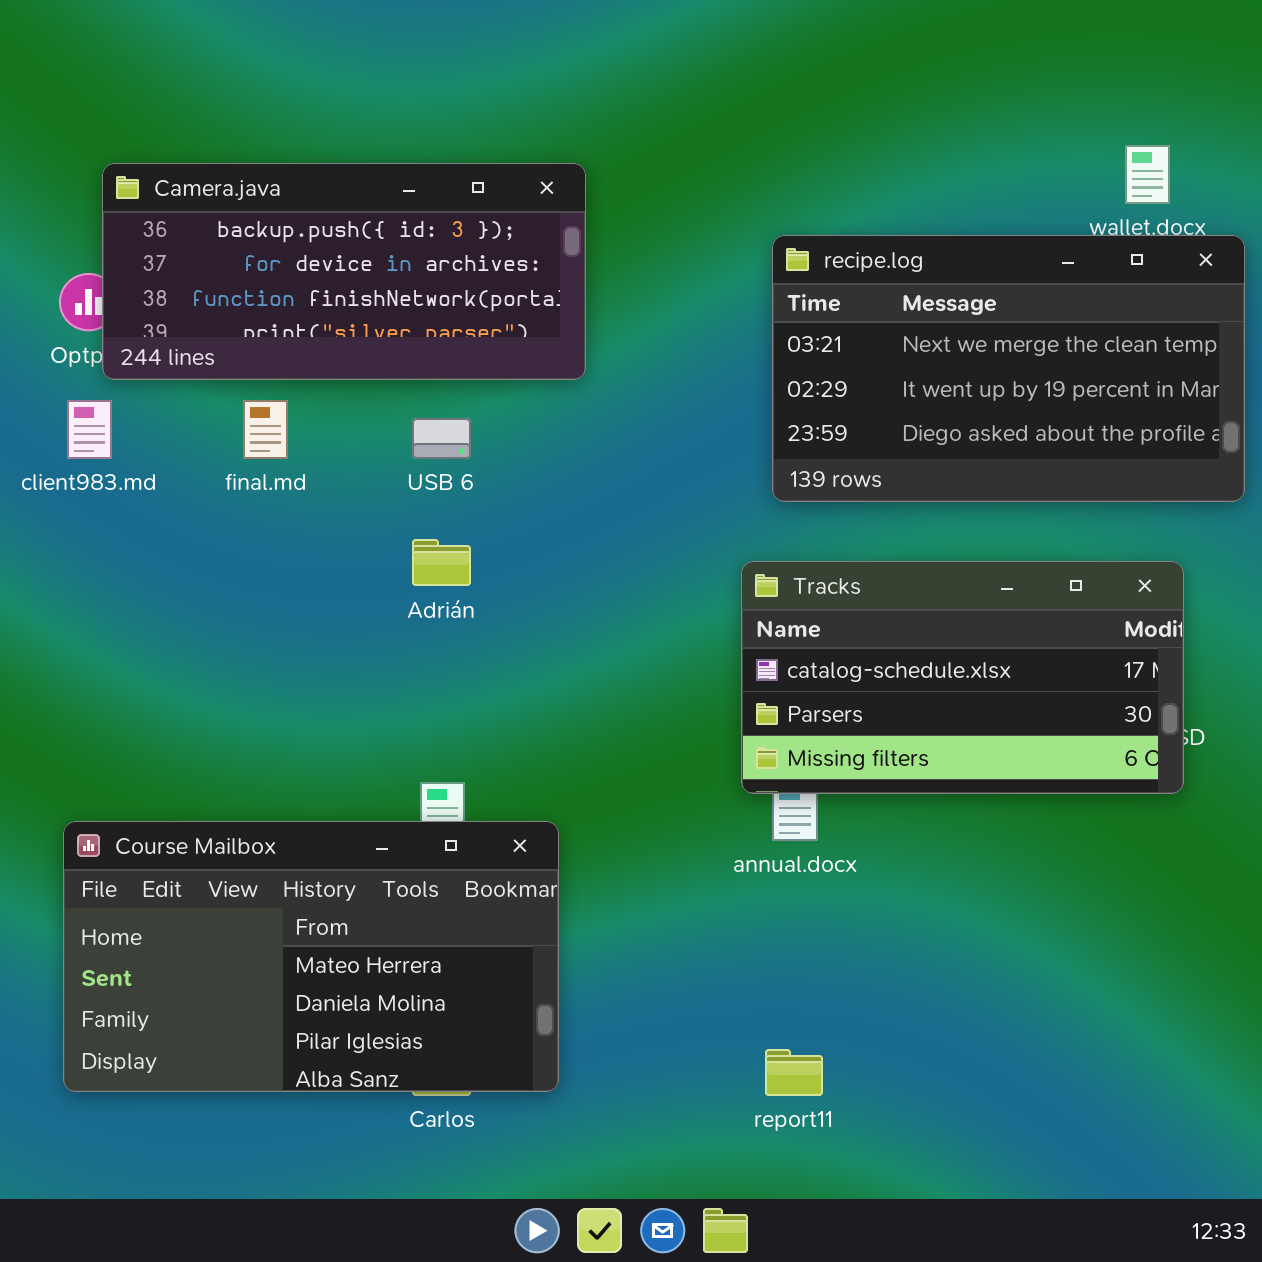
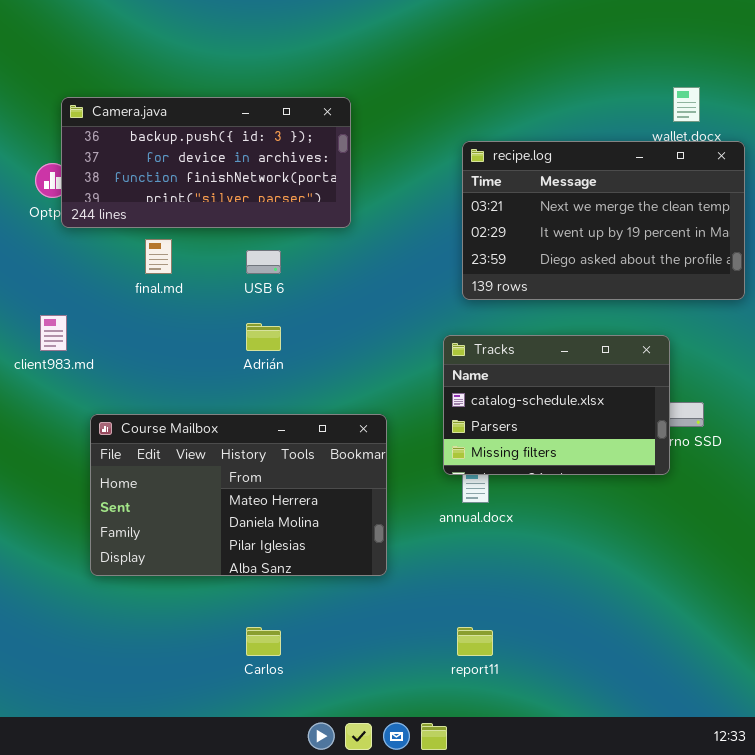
client983.md: [67,400,112,459] -> [40,315,67,351], moved
Tracks: [741,561,1184,794] -> [443,335,670,475], resized
Course Mailbox: [63,821,559,1092] -> [90,414,387,576], moved

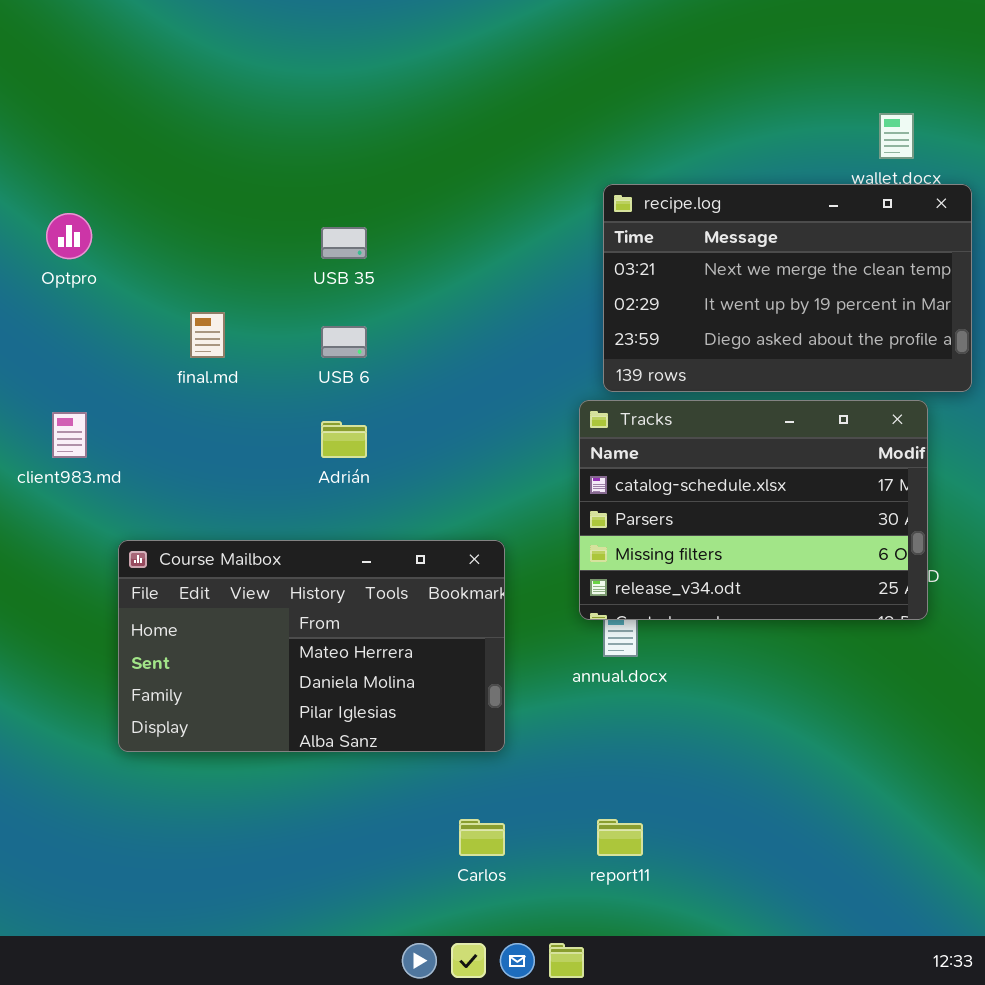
Camera.java: [61,97,351,228] -> none, closed
Tracks: [443,335,670,475] -> [579,400,928,620], resized
Carlos: [246,627,281,656] -> [459,819,505,856], moved

